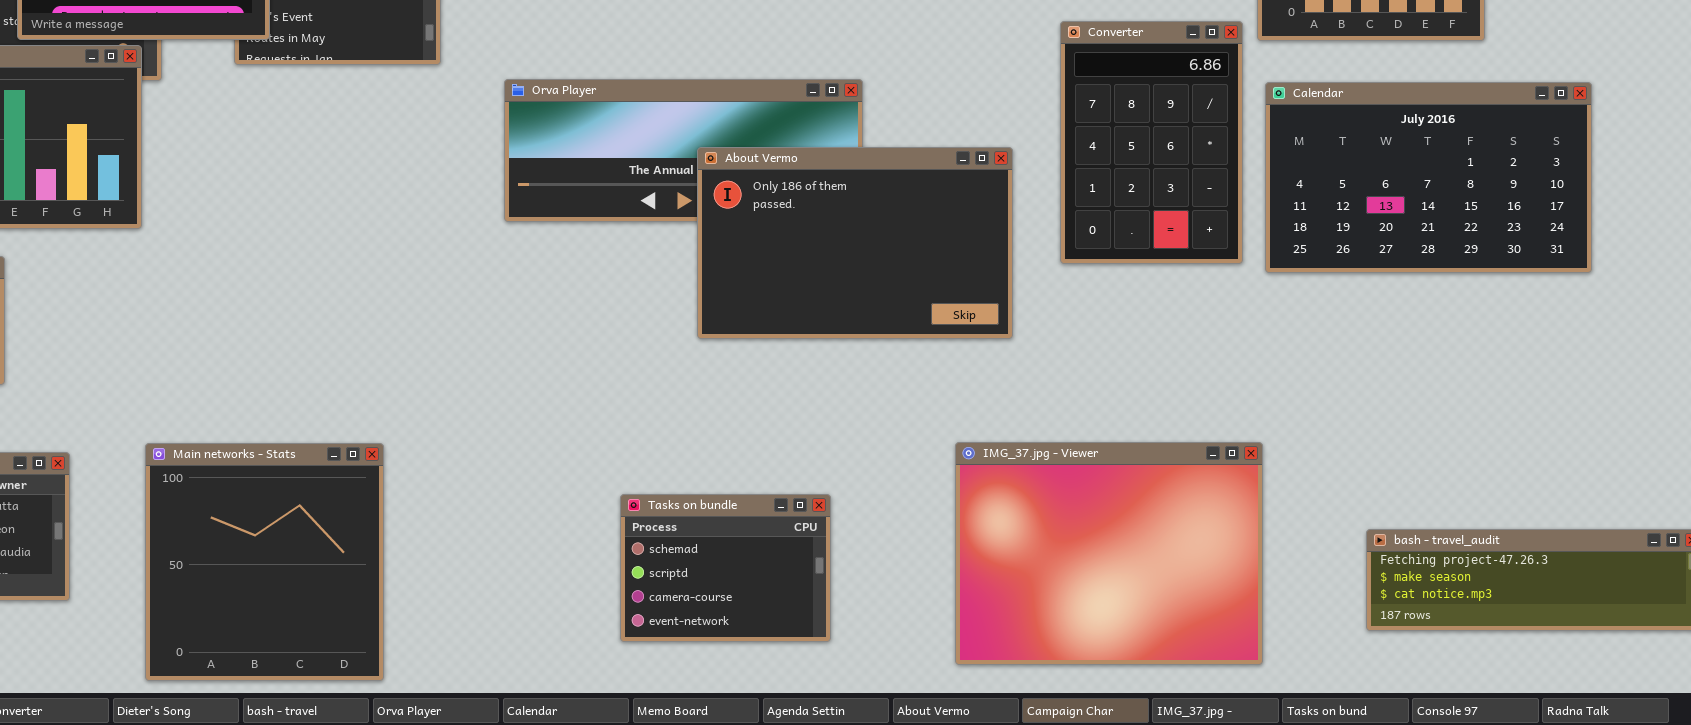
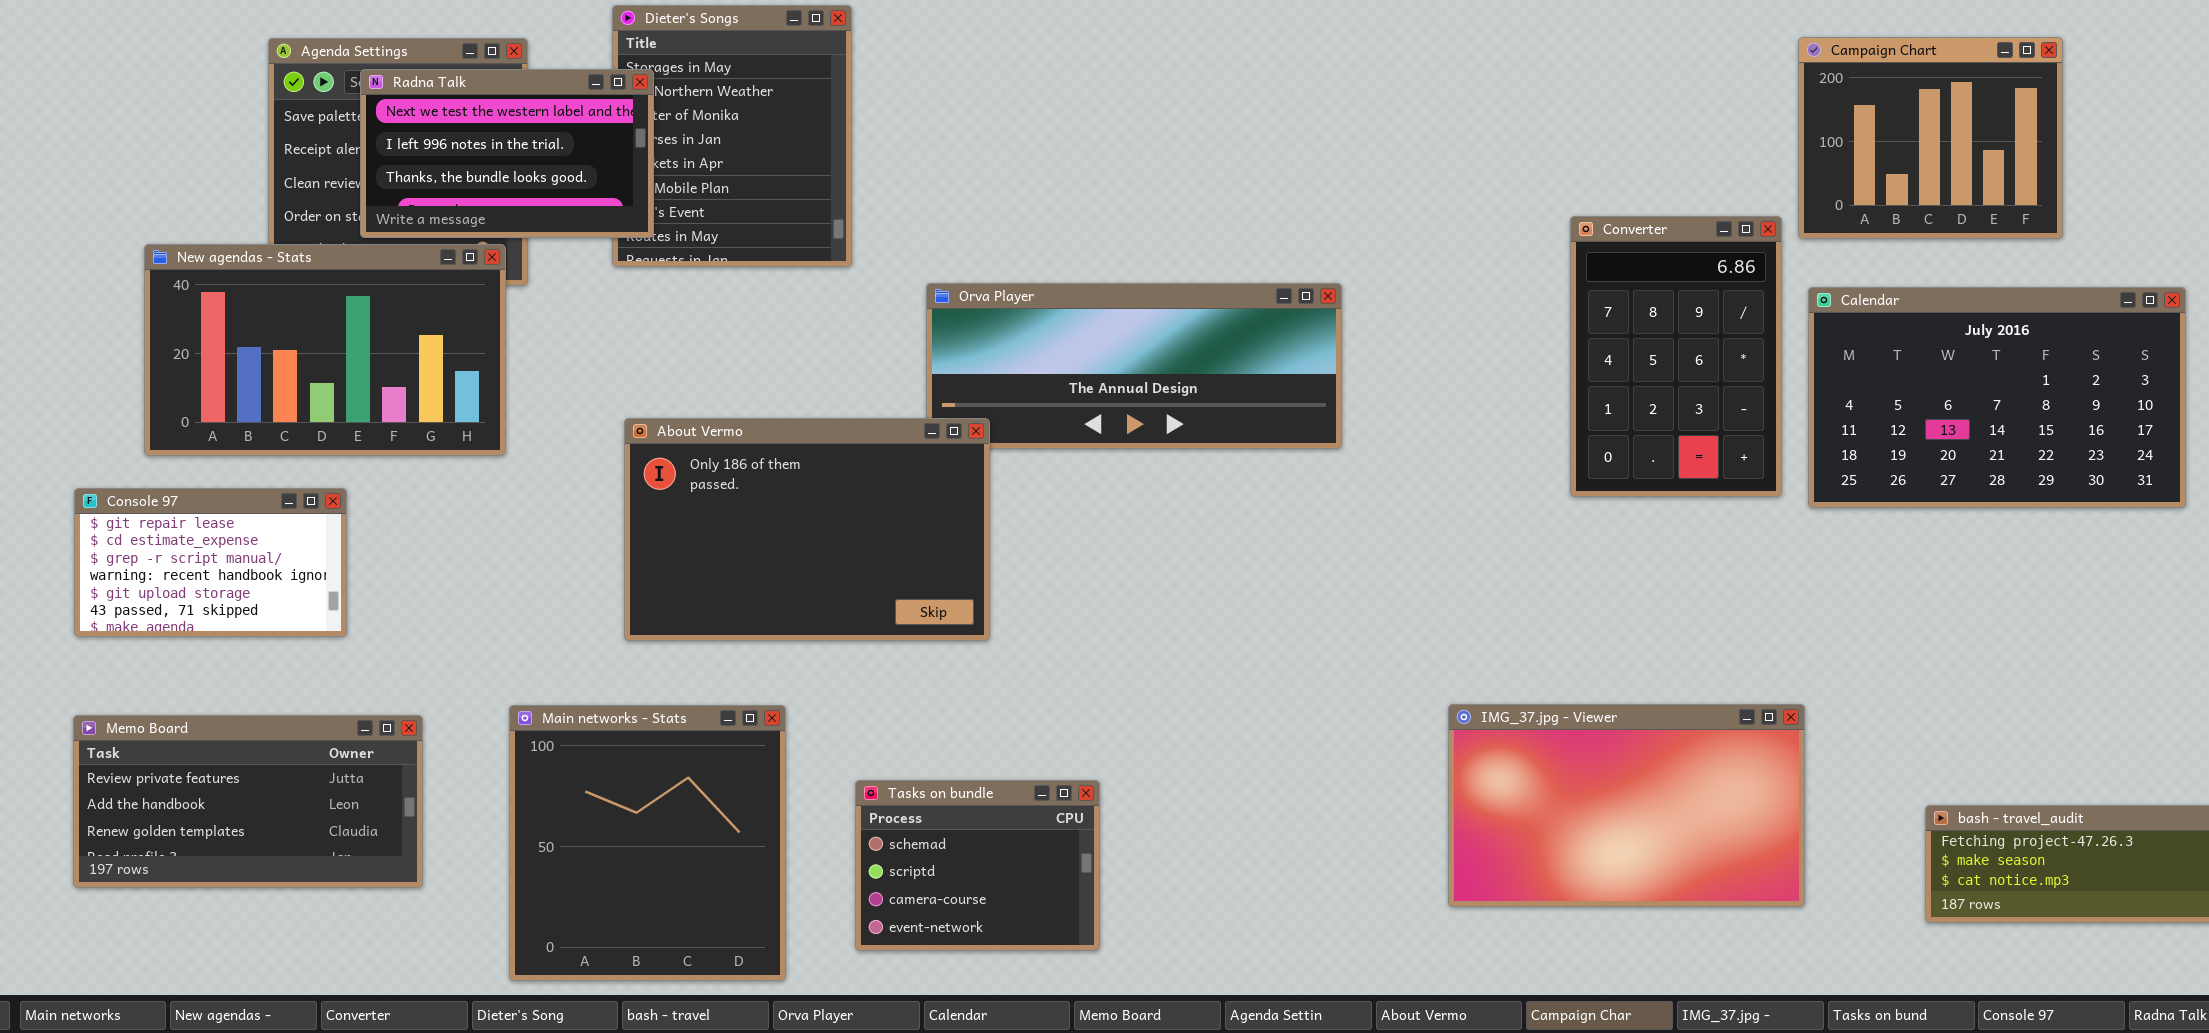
About Vermo: [697,147,1013,339] -> [624,418,990,641], moved
IMG_37.jpg - Viewer: [955,442,1263,665] -> [1448,704,1805,907], resized
Tasks on bundle: [620,494,831,642] -> [855,780,1100,951], moved

